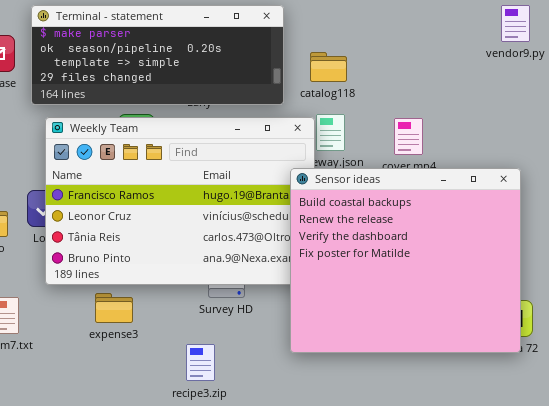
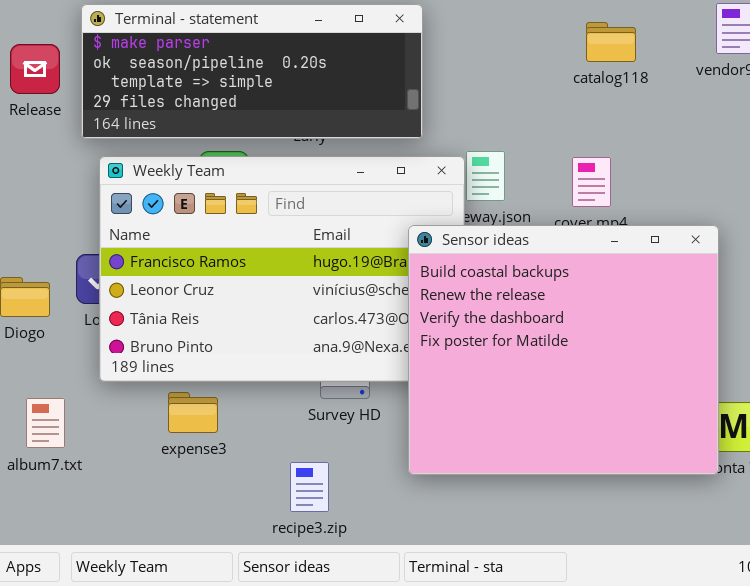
catalog118: [310,52,347,82] -> [586,22,636,62], moved
Sensor ideas: [290,168,521,353] -> [408,225,719,475], moved

